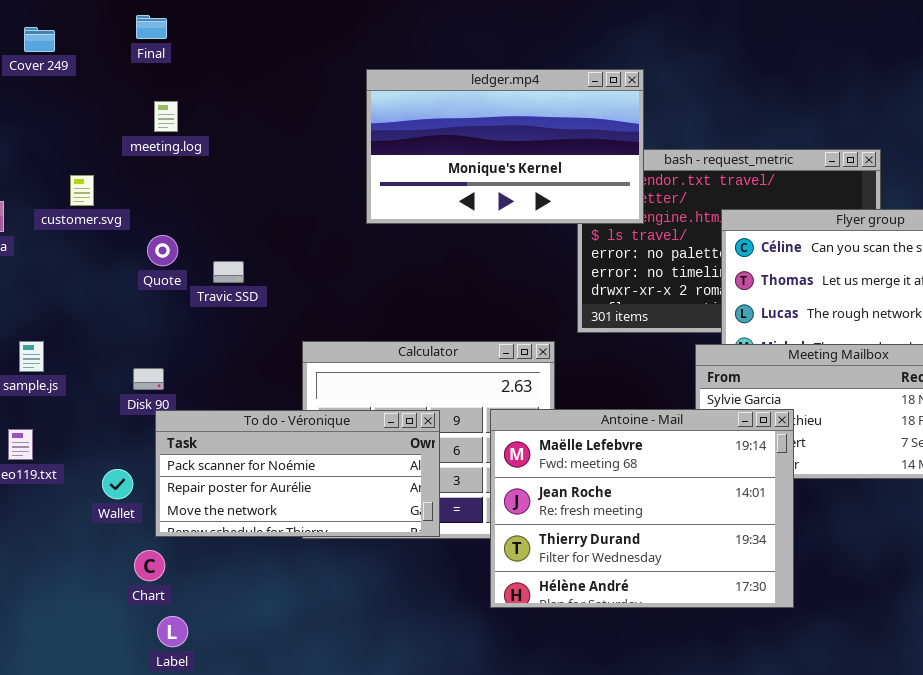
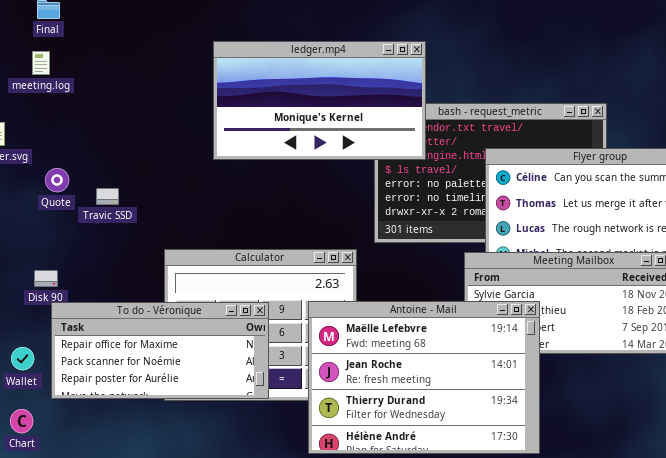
meeting.log: [154,101,178,132] -> [32,51,50,75], moved
To do - Véronique: [155,410,440,537] -> [51,302,269,399], scrolled up 1 row
Chart: [134,550,165,581] -> [10,409,33,433], moved

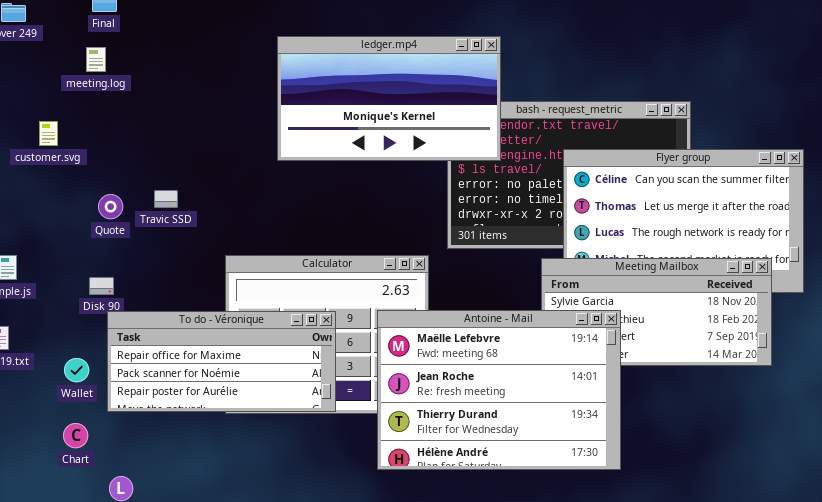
Quote: [45,168,69,192] -> [98,194,123,219], moved

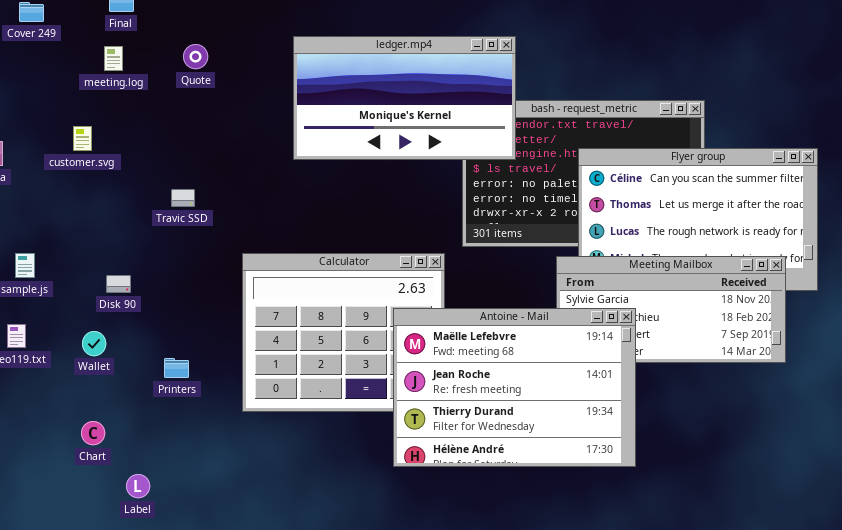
customer.svg: [39,121,58,146] -> [73,126,92,151], moved
Quote: [98,194,123,219] -> [183,44,208,69], moved
To do - Véronique: [107,311,336,412] -> none, closed
Wallet: [64,358,89,382] -> [82,331,106,356], moved

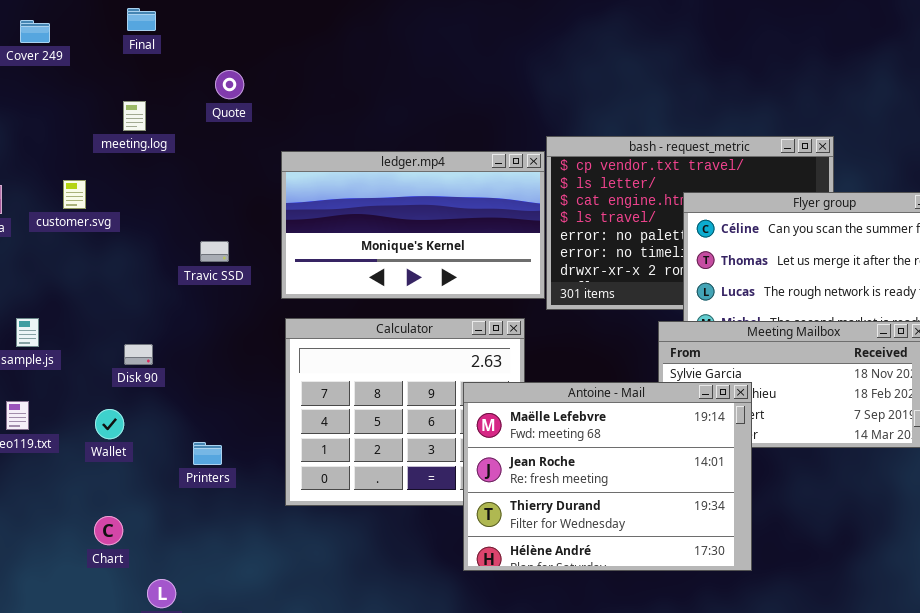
ledger.mp4: [293,36,516,160] -> [281,151,545,299], moved
meeting.log: [104,46,123,71] -> [123,101,146,131], moved
customer.svg: [73,126,92,151] -> [63,180,86,209], moved

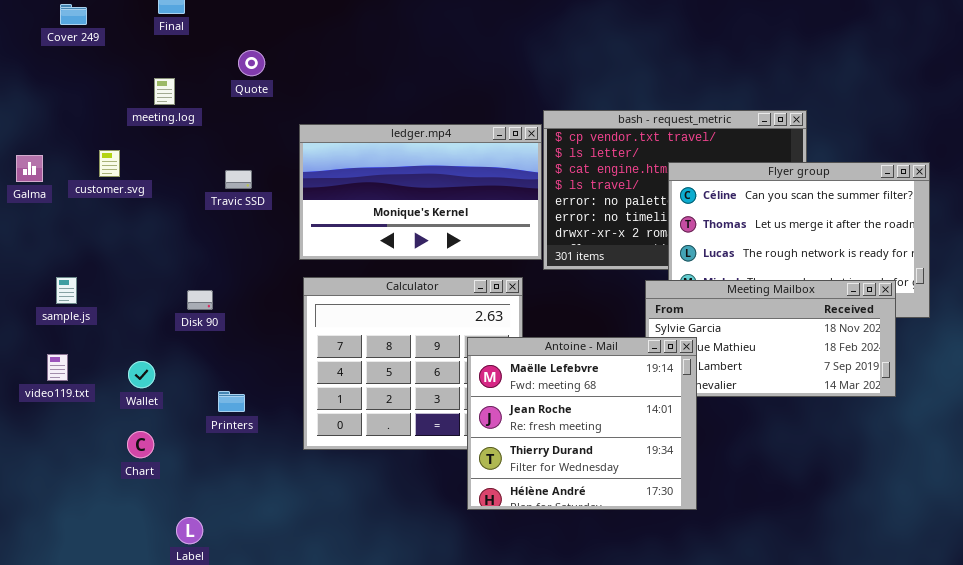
Travic SSD: [200,241,229,262] -> [225,170,252,189], moved
Disk 90: [124,344,153,365] -> [187,290,213,310], moved
Antoine - Mail: [463,382,752,571] -> [467,337,697,510], resized
Chart: [94,516,123,545] -> [127,431,154,458], moved

